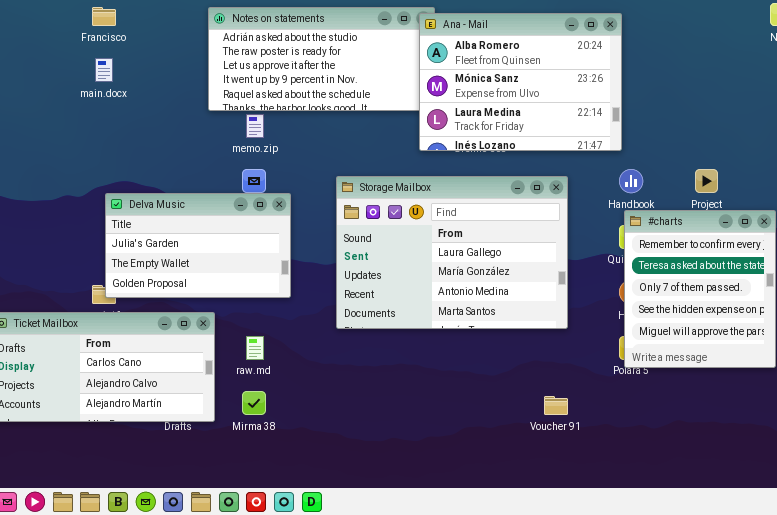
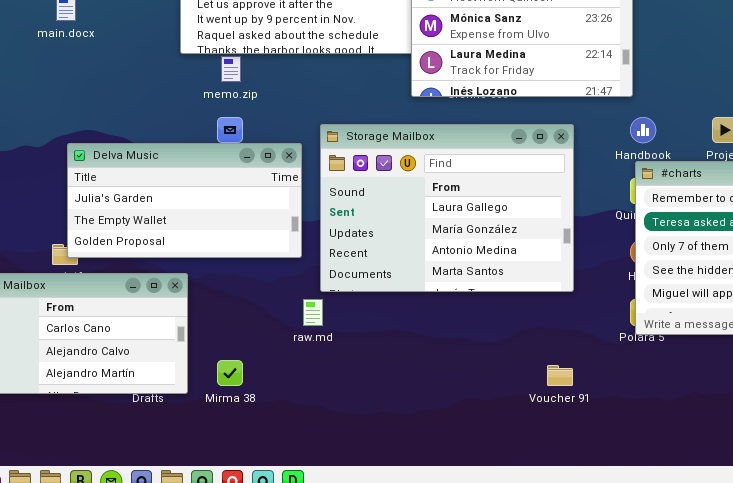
Delva Music: [105,193,291,298] -> [67,143,302,258], resized
raw.md: [246,336,264,360] -> [303,299,323,326], moved

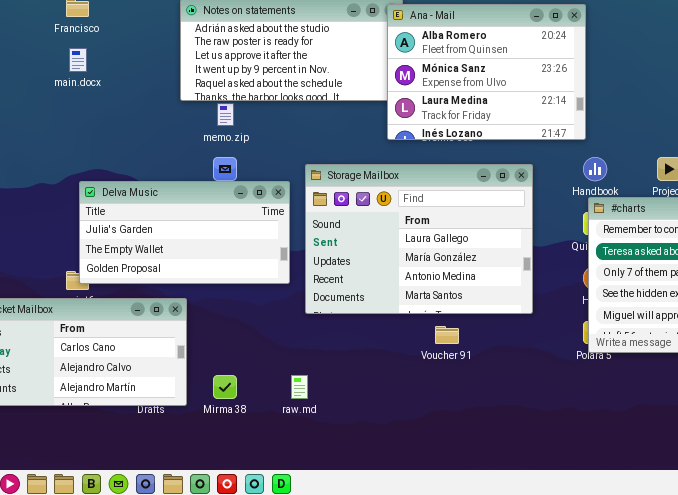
raw.md: [303,299,323,326] -> [291,375,308,399], moved
Voucher 91: [547,365,573,386] -> [435,326,459,344], moved

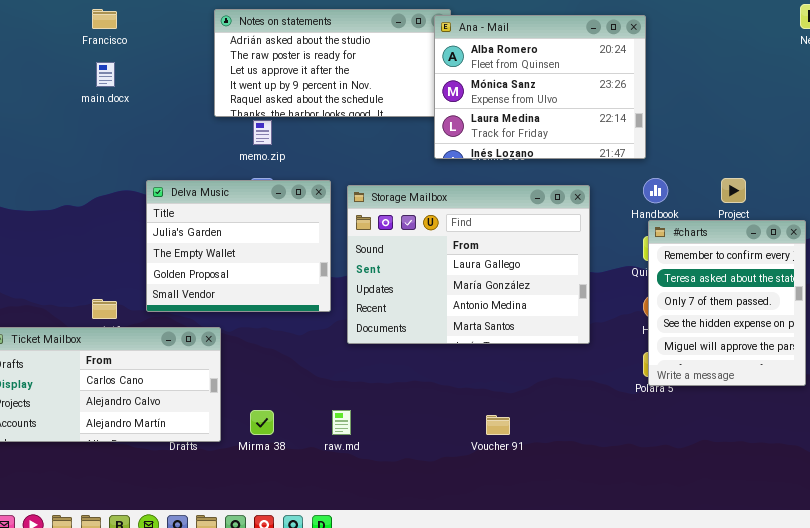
Delva Music: [79,181,290,284] -> [146,180,331,312], resized
Voucher 91: [435,326,459,344] -> [486,415,510,435], moved

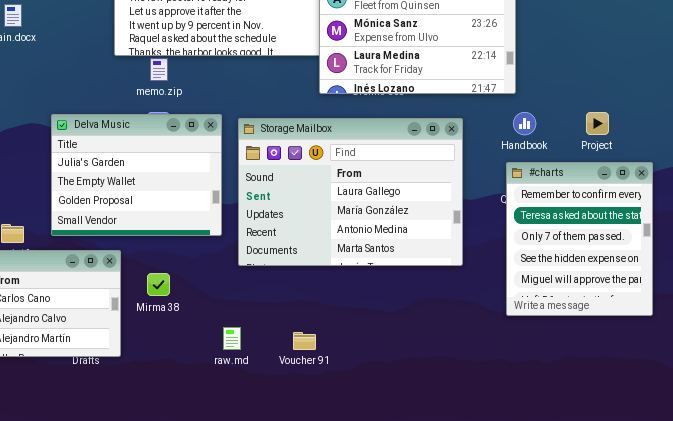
#charts: [648,220,806,386] -> [506,162,653,316], moved
Mirma 38: [250,410,274,435] -> [147,273,170,296], moved
Voucher 91: [486,415,510,435] -> [293,332,316,350], moved

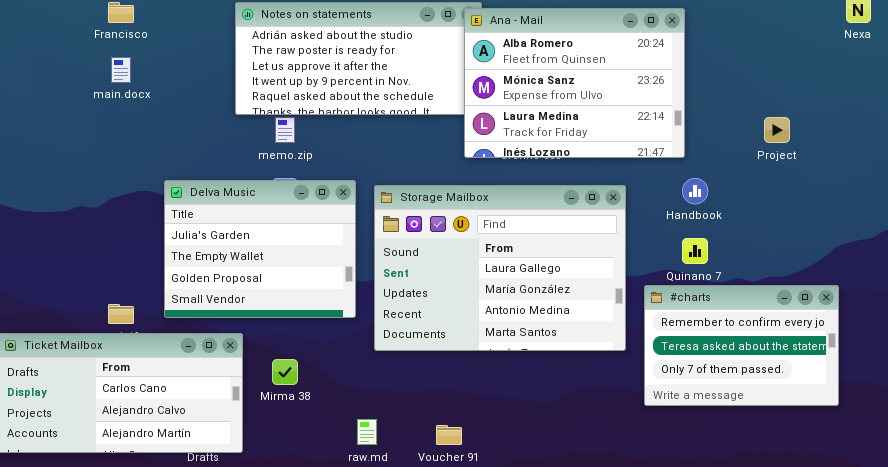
Project: [586,112,609,135] -> [764,117,790,143], moved
#charts: [506,162,653,316] -> [644,285,839,406], resized

